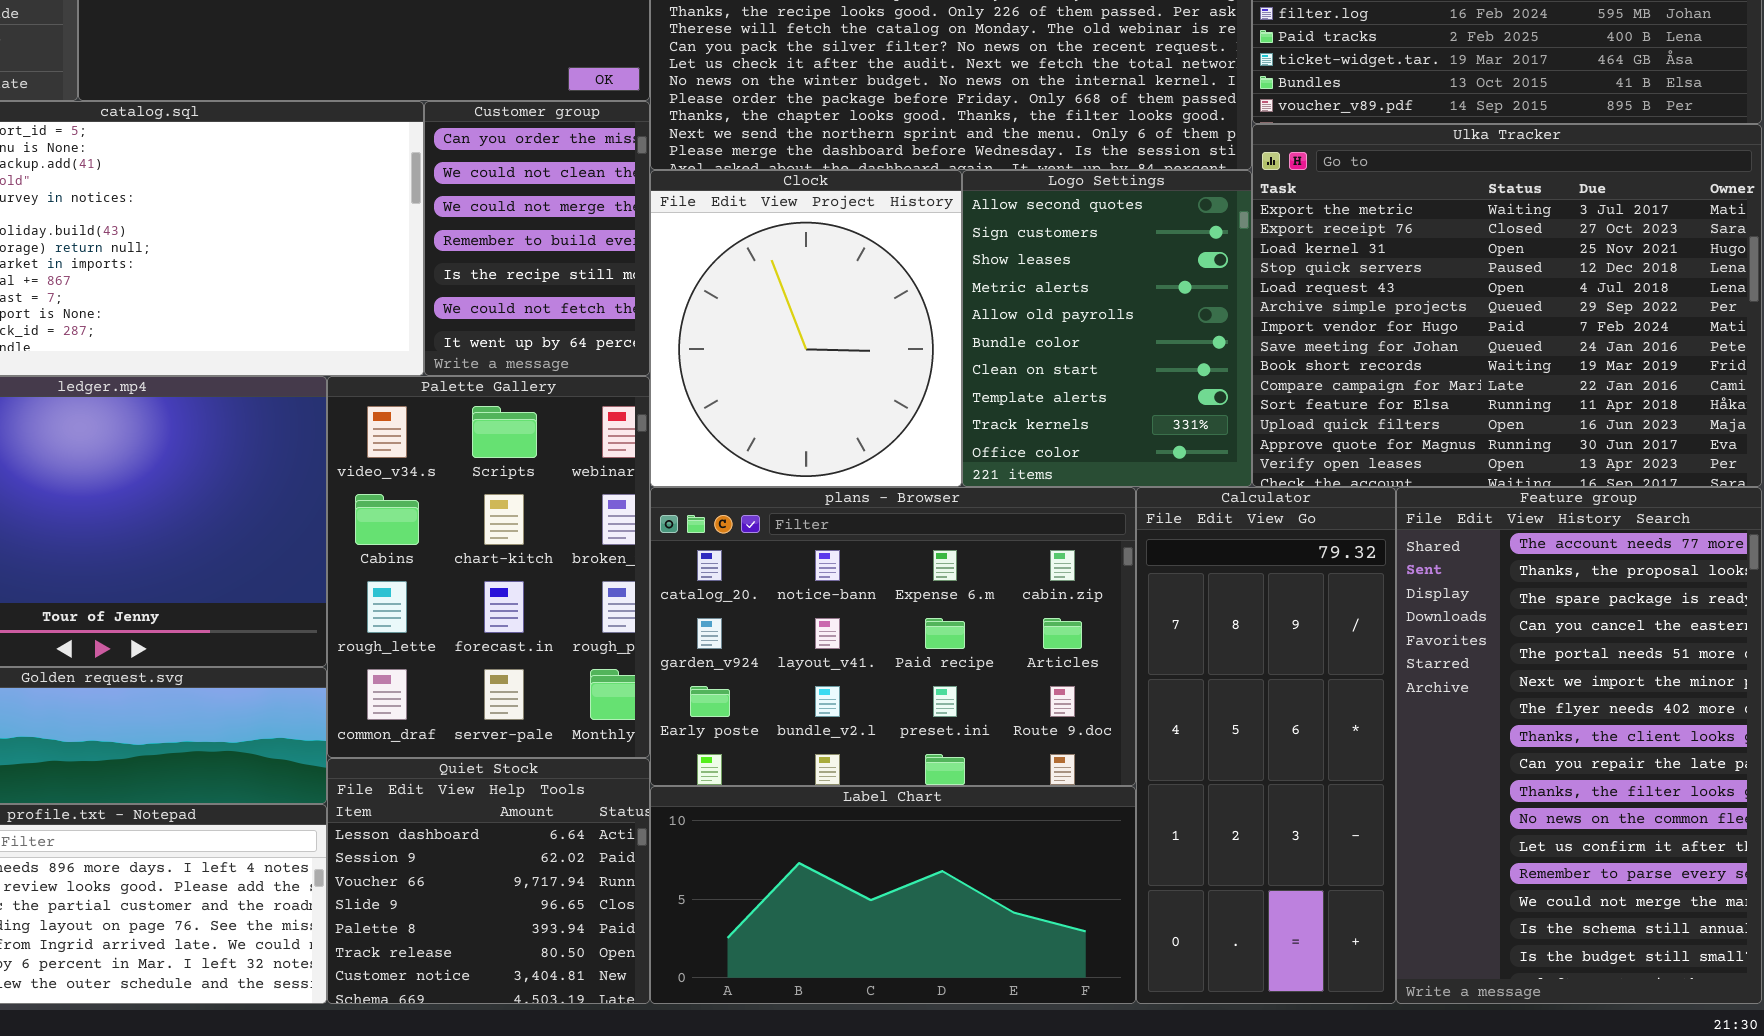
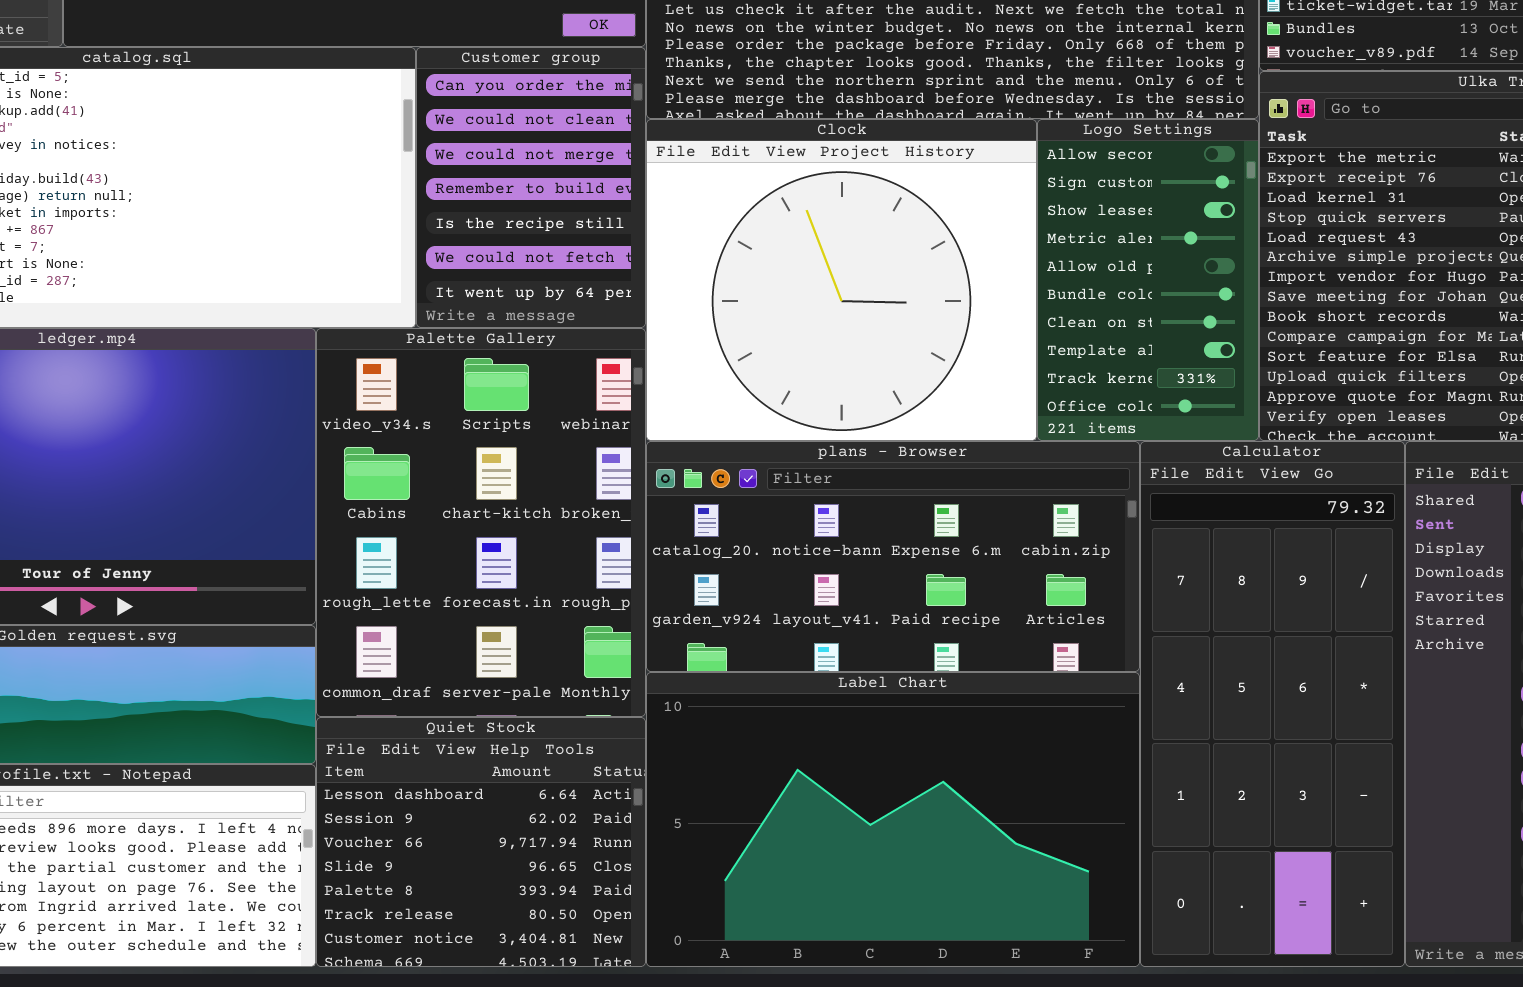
Clock: [650,170,962,487] -> [646,119,1037,441], resized
Logo Settings: [962,170,1252,487] -> [1037,119,1259,441], resized
plans - Browser: [650,487,1136,786] -> [646,441,1140,672], resized
Label Chart: [650,786,1136,1004] -> [646,672,1140,967], resized

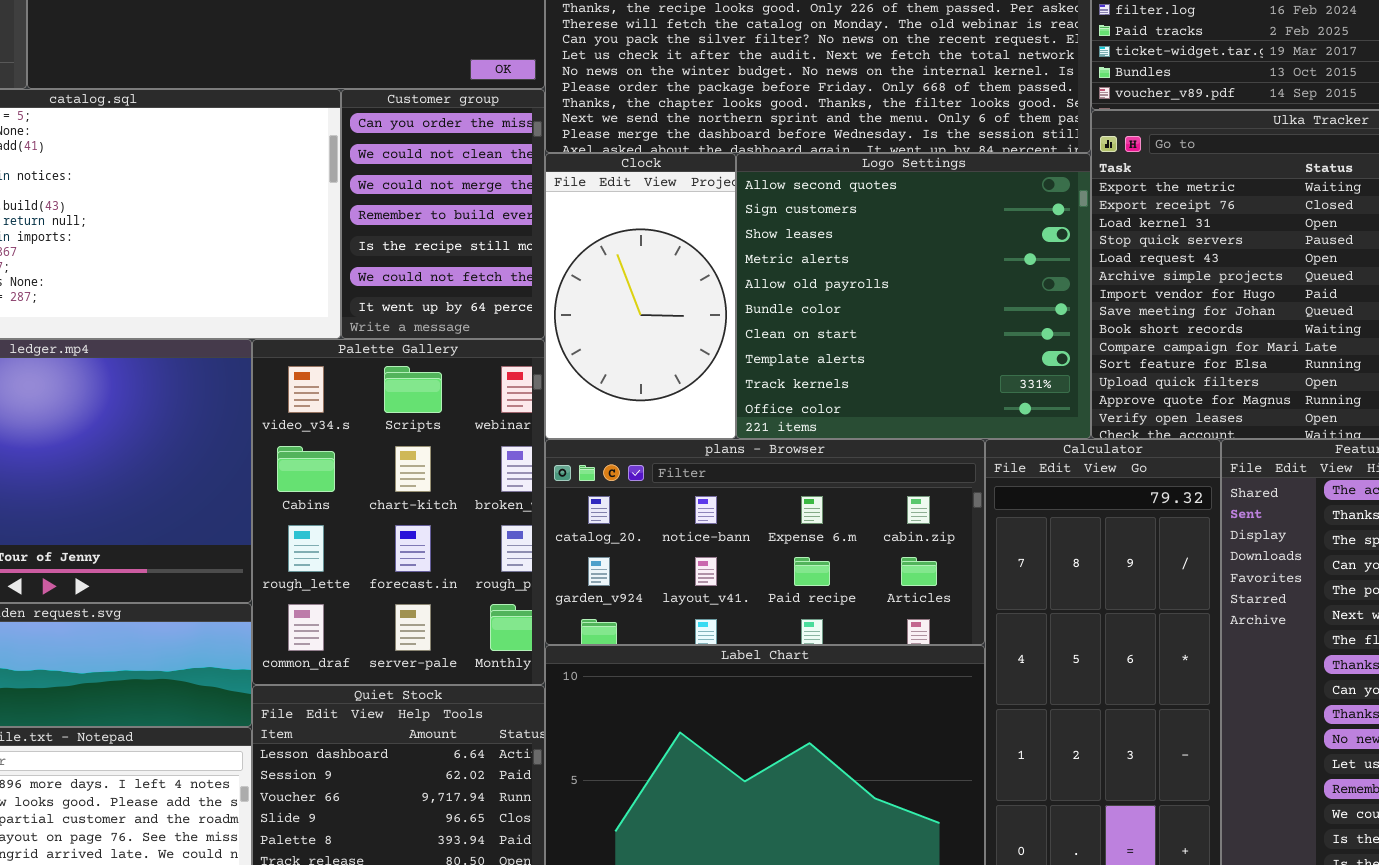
Clock: [646,119,1037,441] -> [545,153,736,439], resized
Logo Settings: [1037,119,1259,441] -> [736,153,1091,439], resized

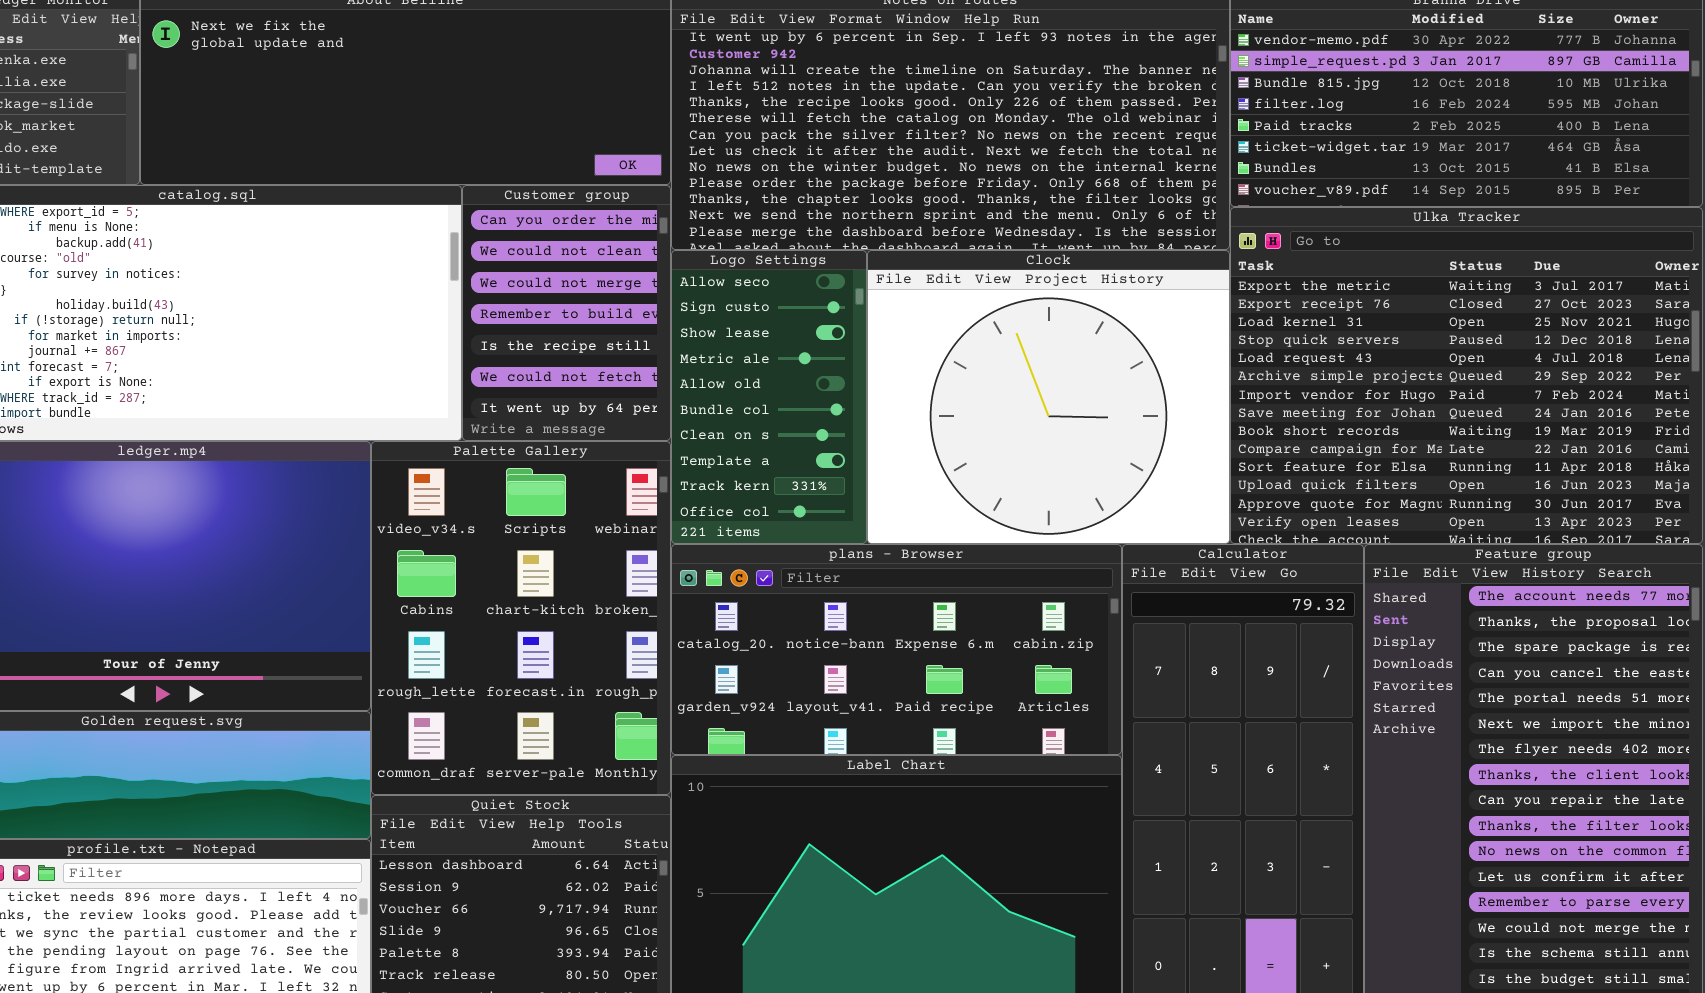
Clock: [545,153,736,439] -> [867,250,1230,544], moved, resized
Logo Settings: [736,153,1091,439] -> [671,250,867,544], moved, resized

